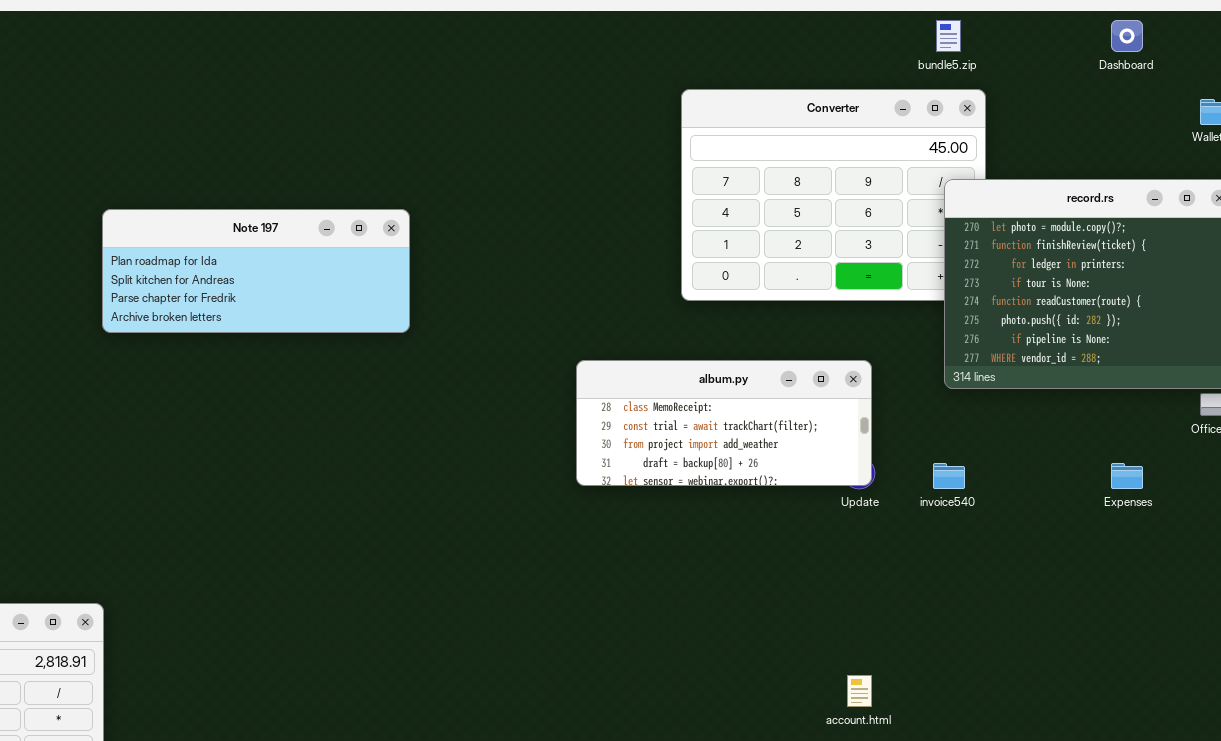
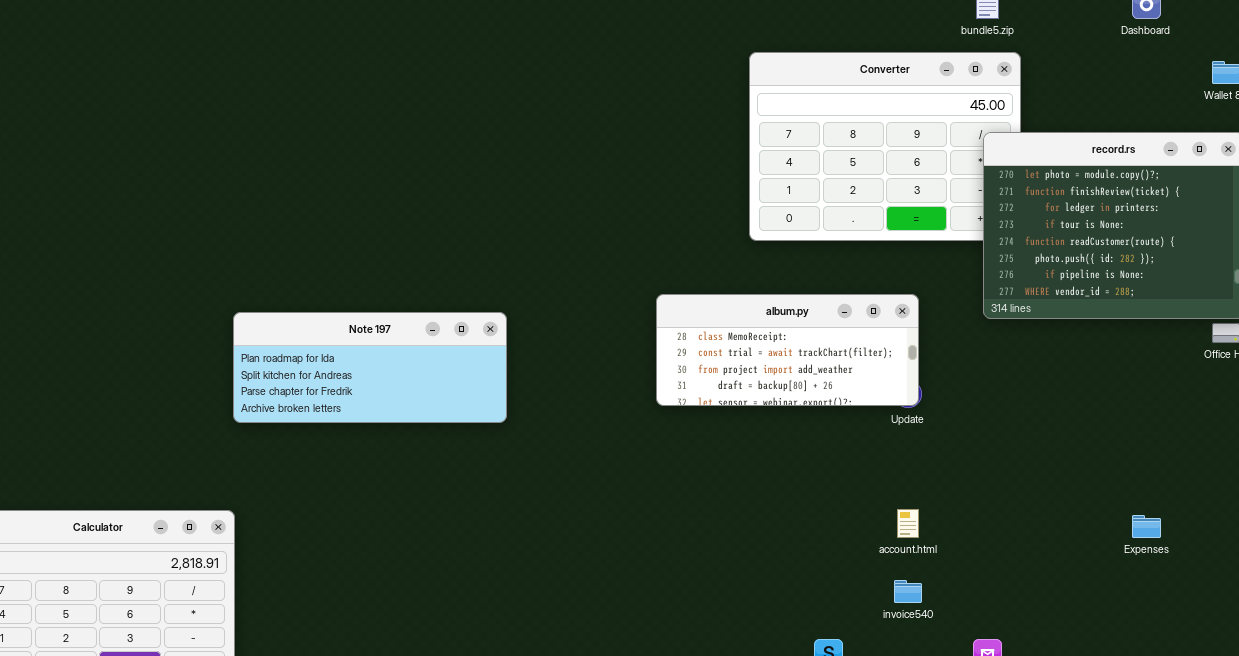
Note 197: [102,209,410,333] -> [233,312,507,423], moved
invoice540: [933,463,965,489] -> [894,580,922,603], moved
Expenses: [1111,463,1143,489] -> [1132,515,1161,538], moved
account.html: [847,675,872,707] -> [897,509,919,538], moved

